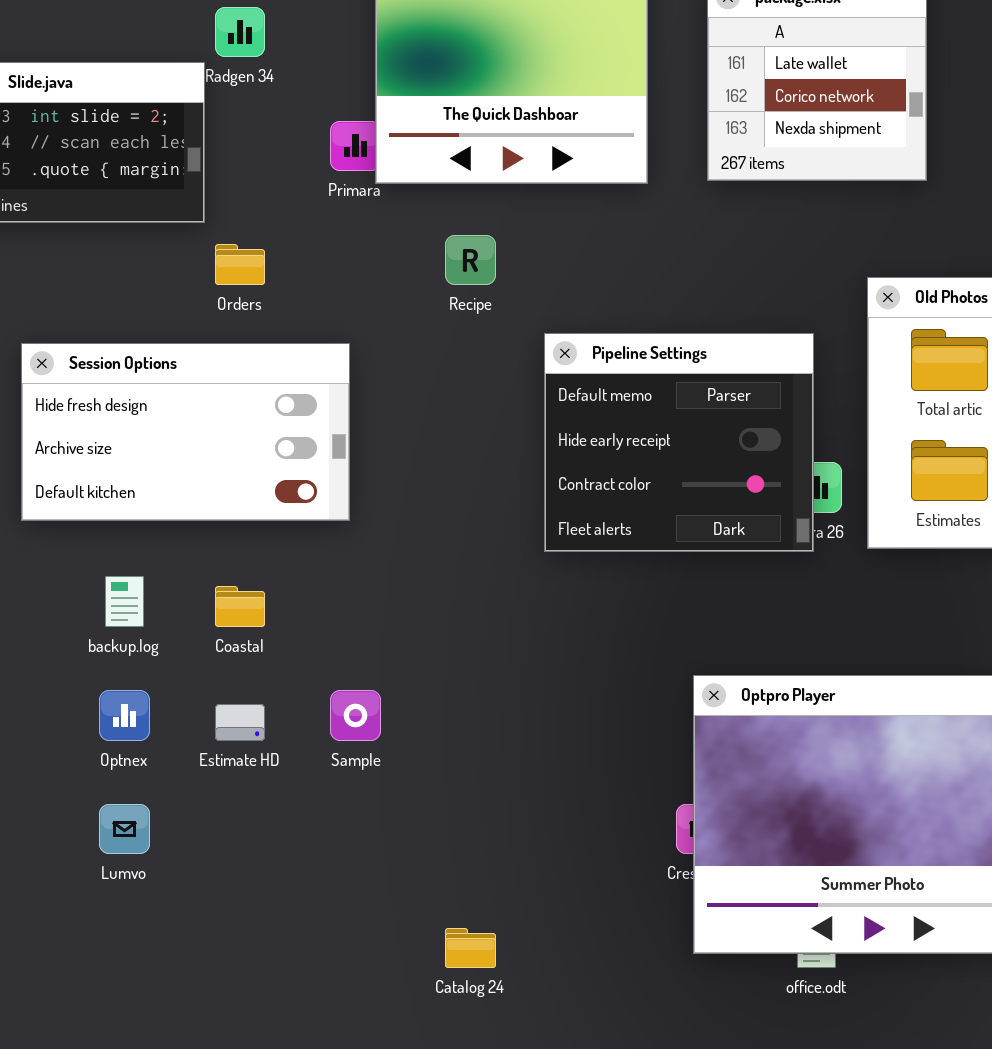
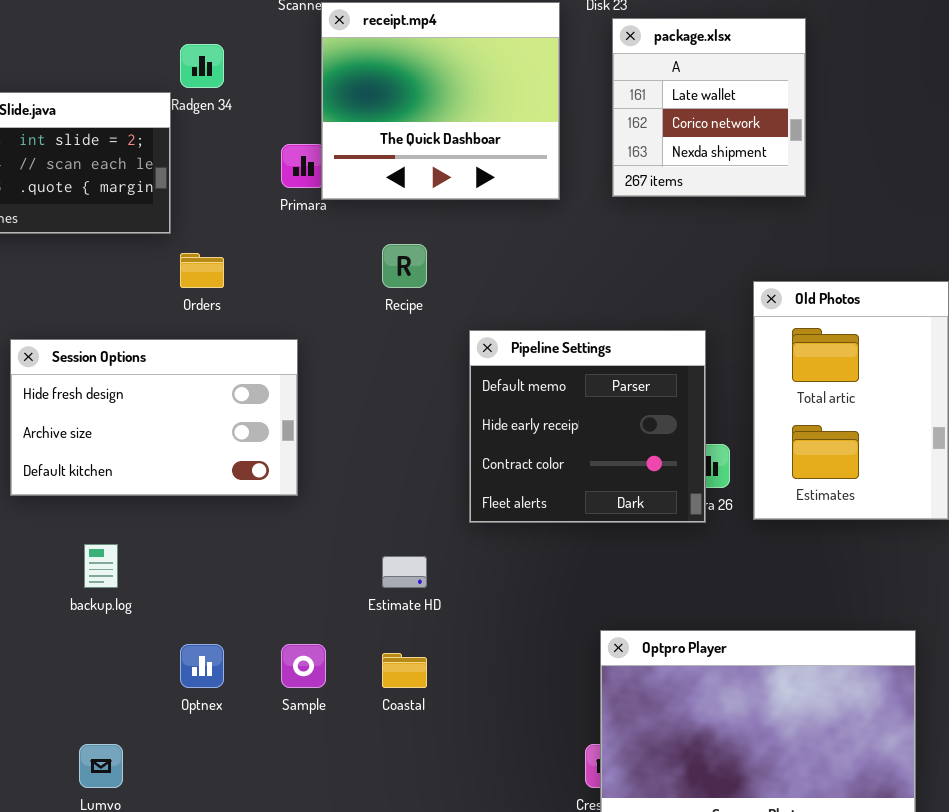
Coastal: [215,586,265,627] -> [382,653,427,688], moved
Optnex: [99,690,150,741] -> [180,644,224,688], moved
Estimate HD: [215,704,265,741] -> [382,556,427,588], moved

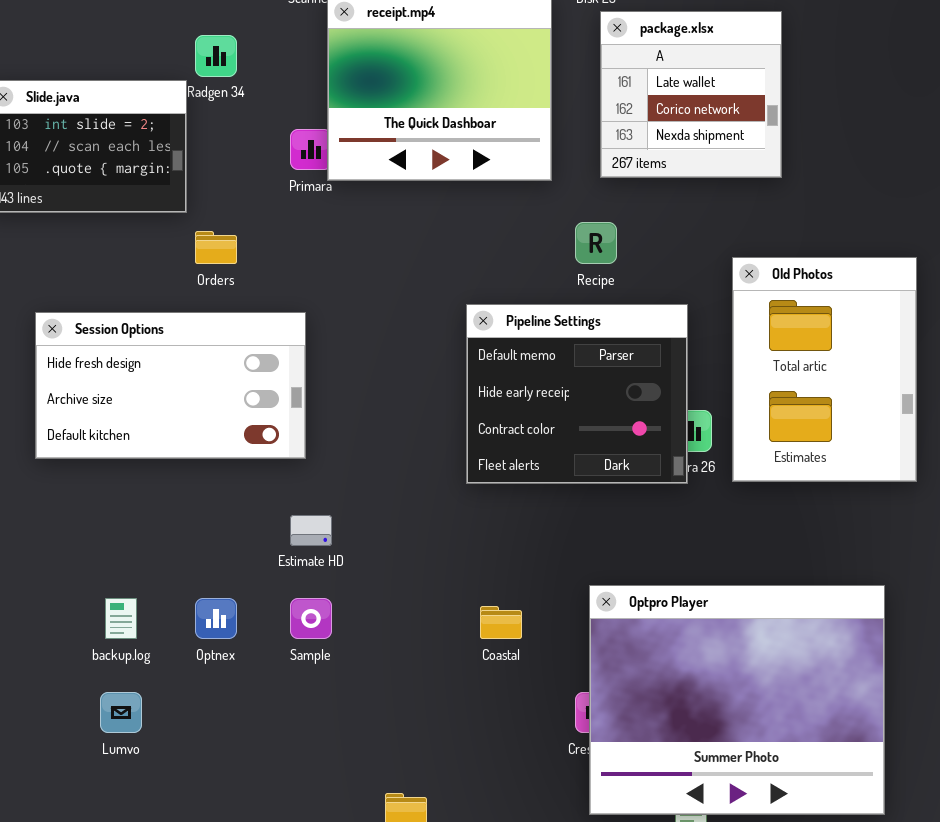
Recipe: [382,244,427,288] -> [575,222,617,264], moved
backup.log: [84,544,118,588] -> [105,598,137,639], moved
Estimate HD: [382,556,427,588] -> [290,515,332,546], moved
Coastal: [382,653,427,688] -> [480,606,522,639], moved

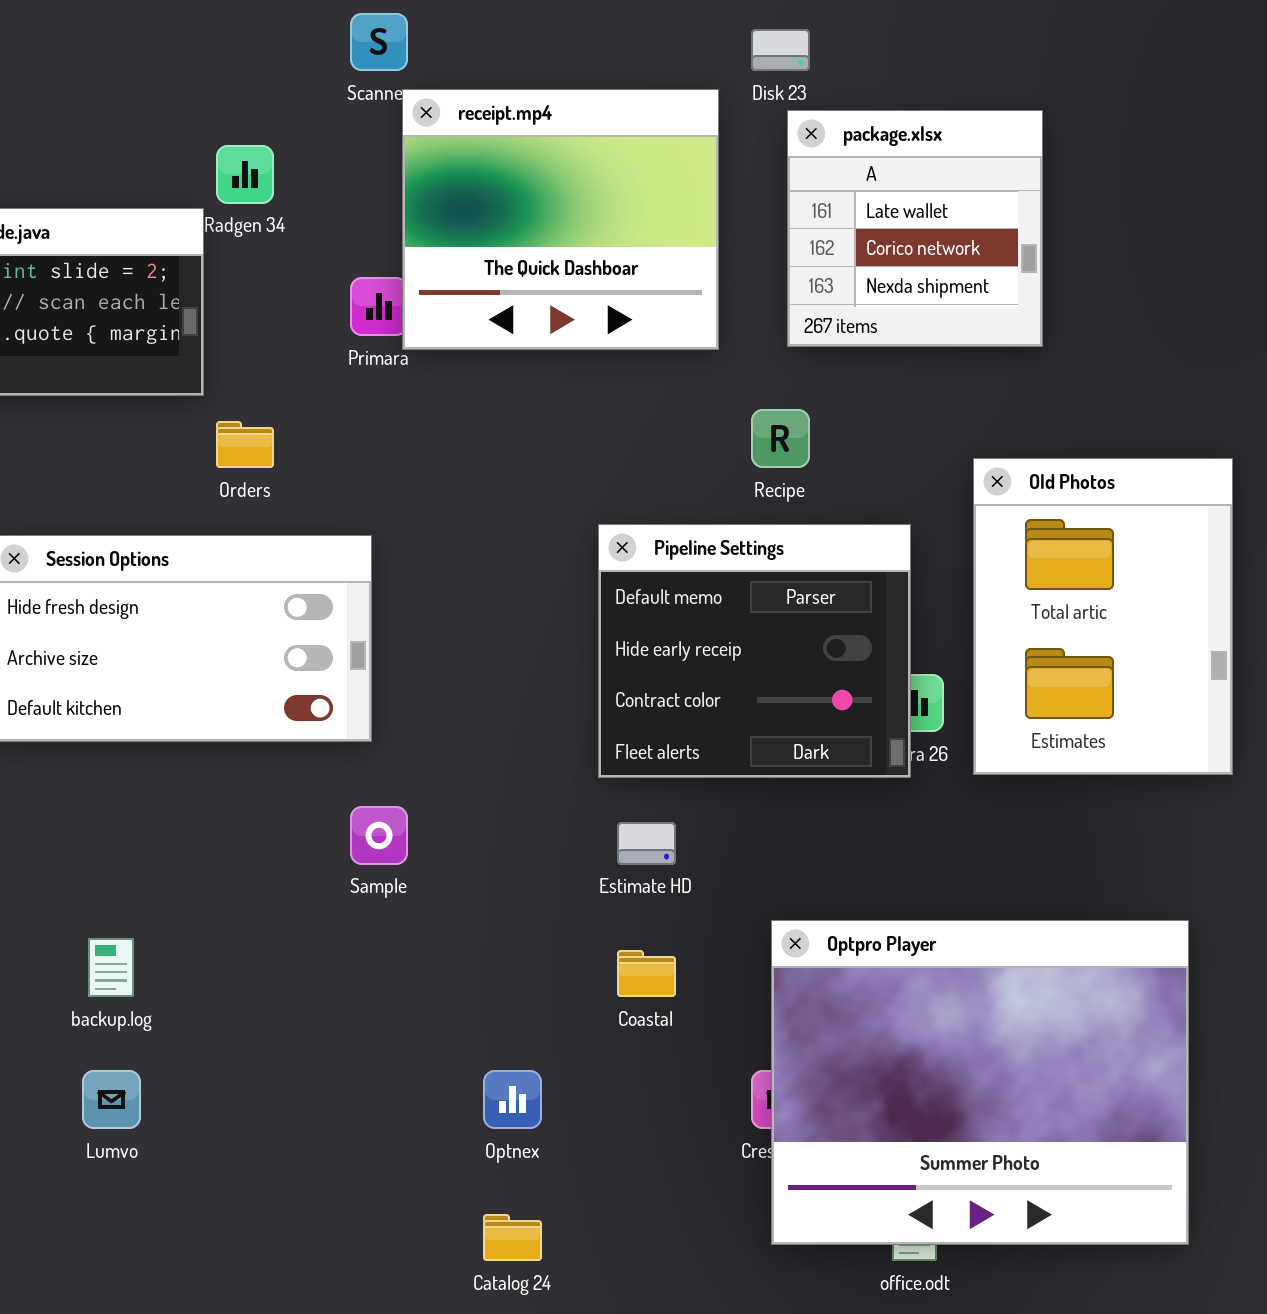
Estimate HD: [290,515,332,546] -> [617,822,676,865], moved
Optnex: [195,598,237,639] -> [483,1070,542,1129], moved
Sample: [290,598,332,639] -> [350,806,408,865], moved

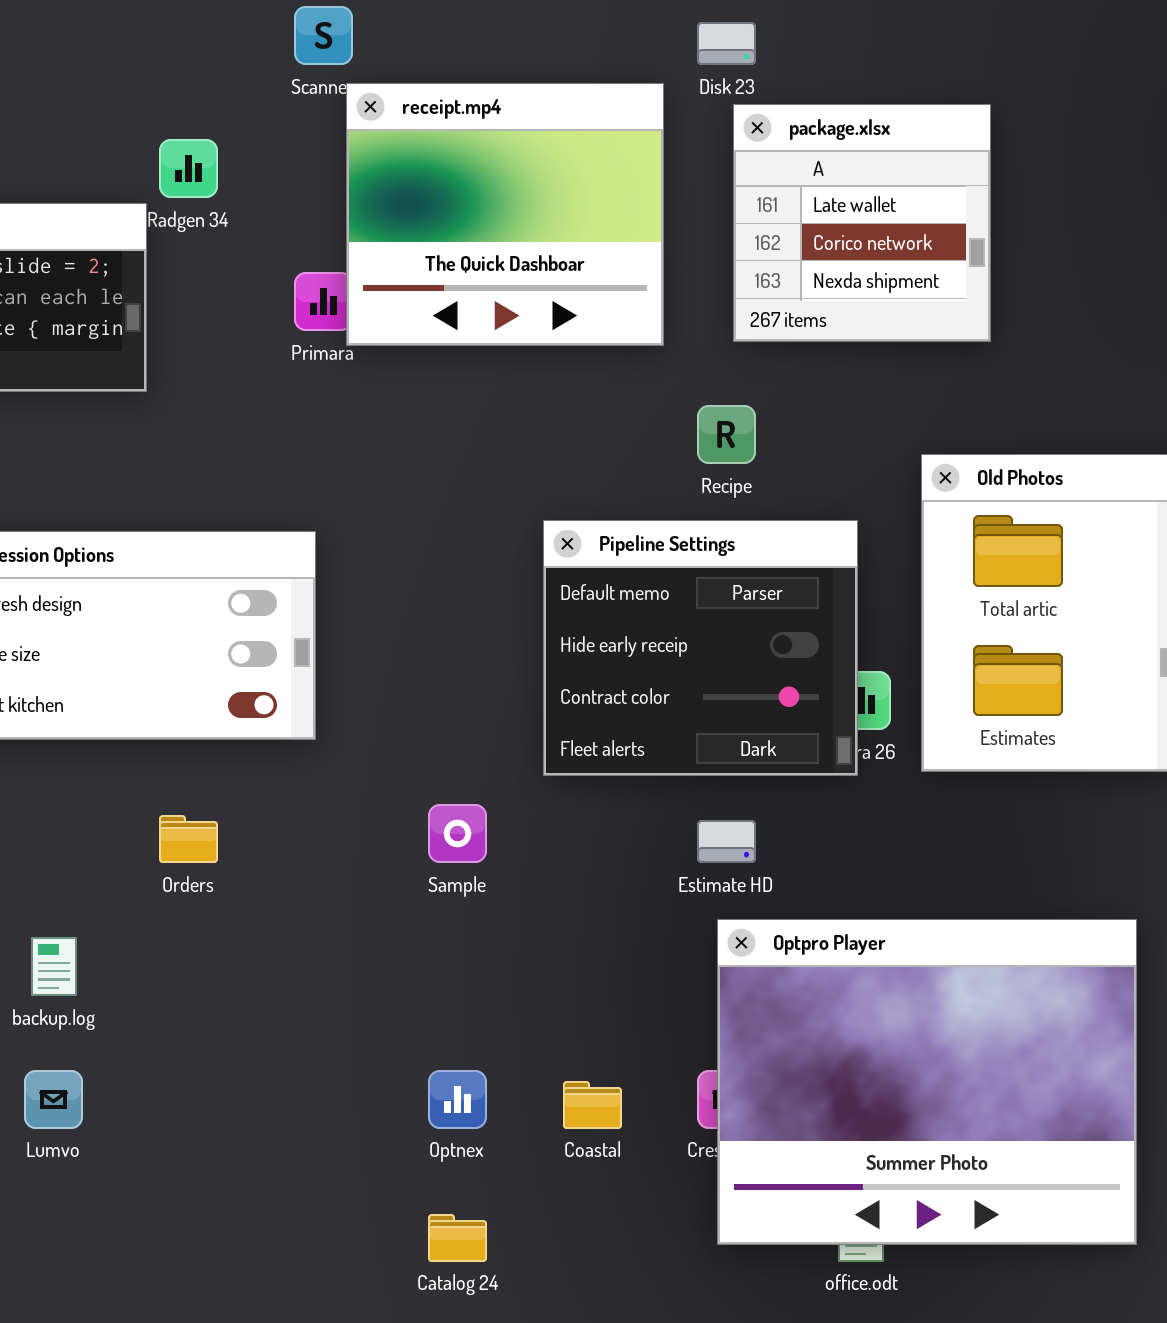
Orders: [216,421,274,468] -> [159,815,218,863], moved
Sample: [350,806,408,865] -> [428,804,487,863], moved
Estimate HD: [617,822,676,865] -> [697,820,756,863], moved
Coastal: [617,950,676,997] -> [563,1081,622,1129], moved

